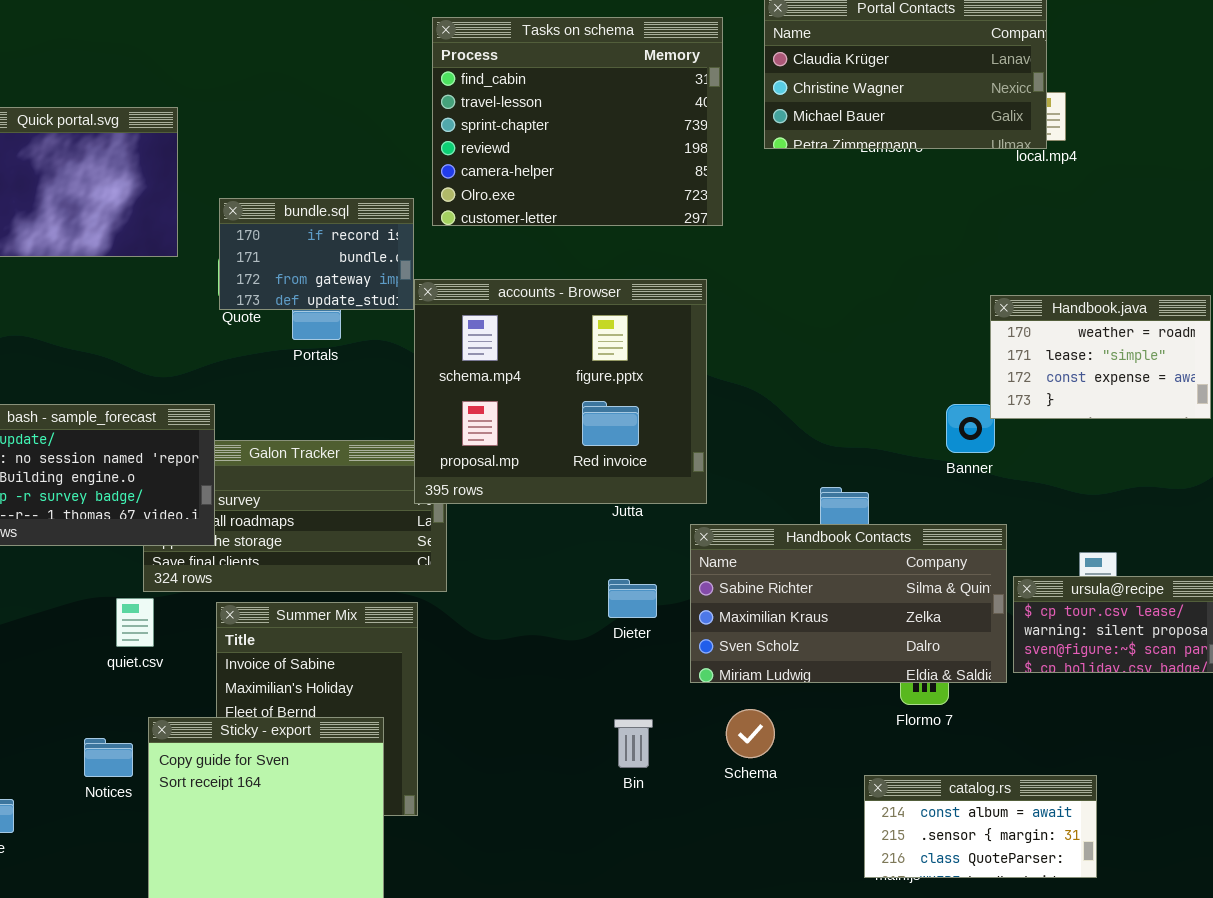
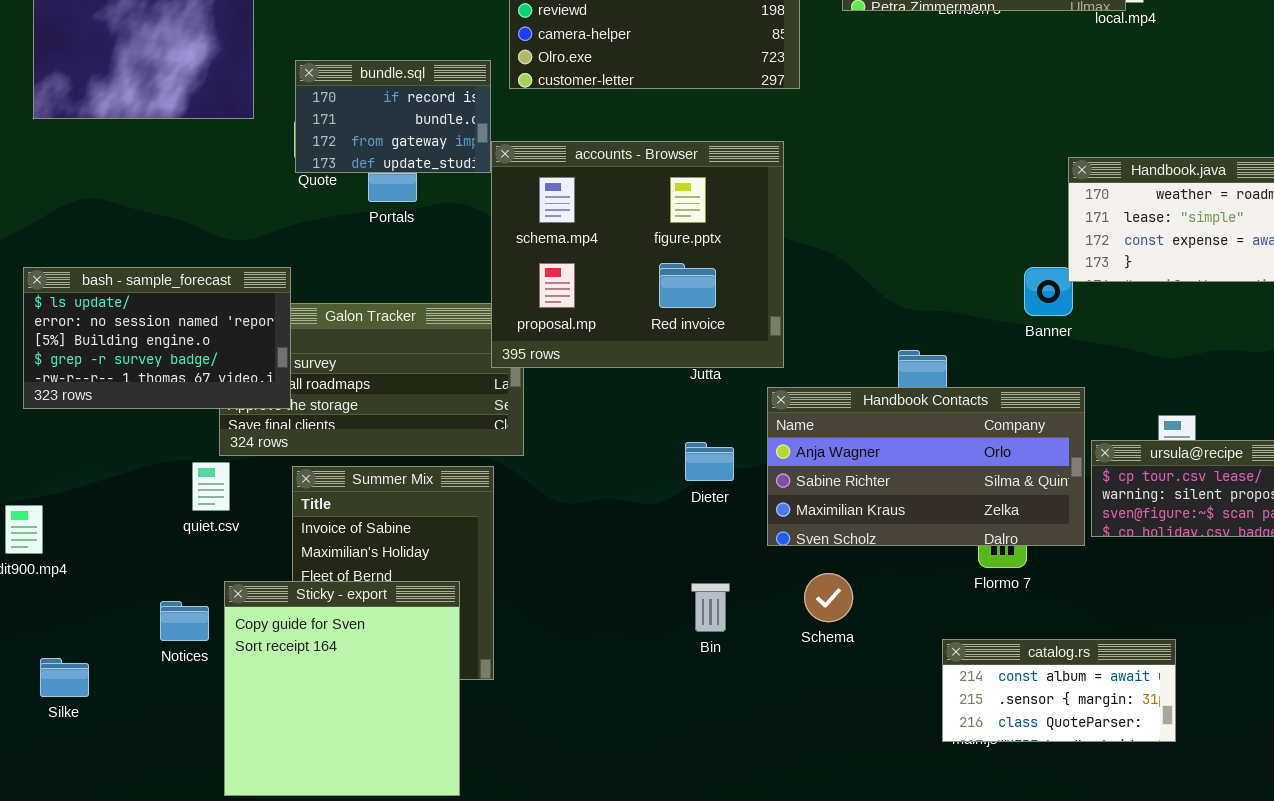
Handbook Contacts: [690,524,1007,683] -> [767,387,1085,546], scrolled up 1 row

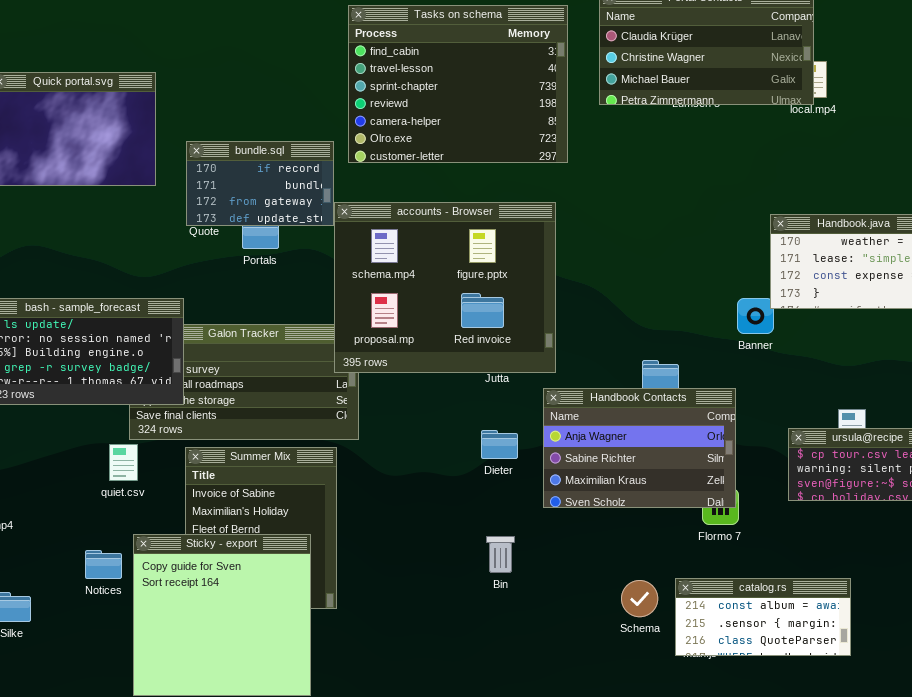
Handbook Contacts: [767,387,1085,546] -> [543,388,736,508], resized
Schema: [804,573,853,622] -> [621,580,658,617], moved

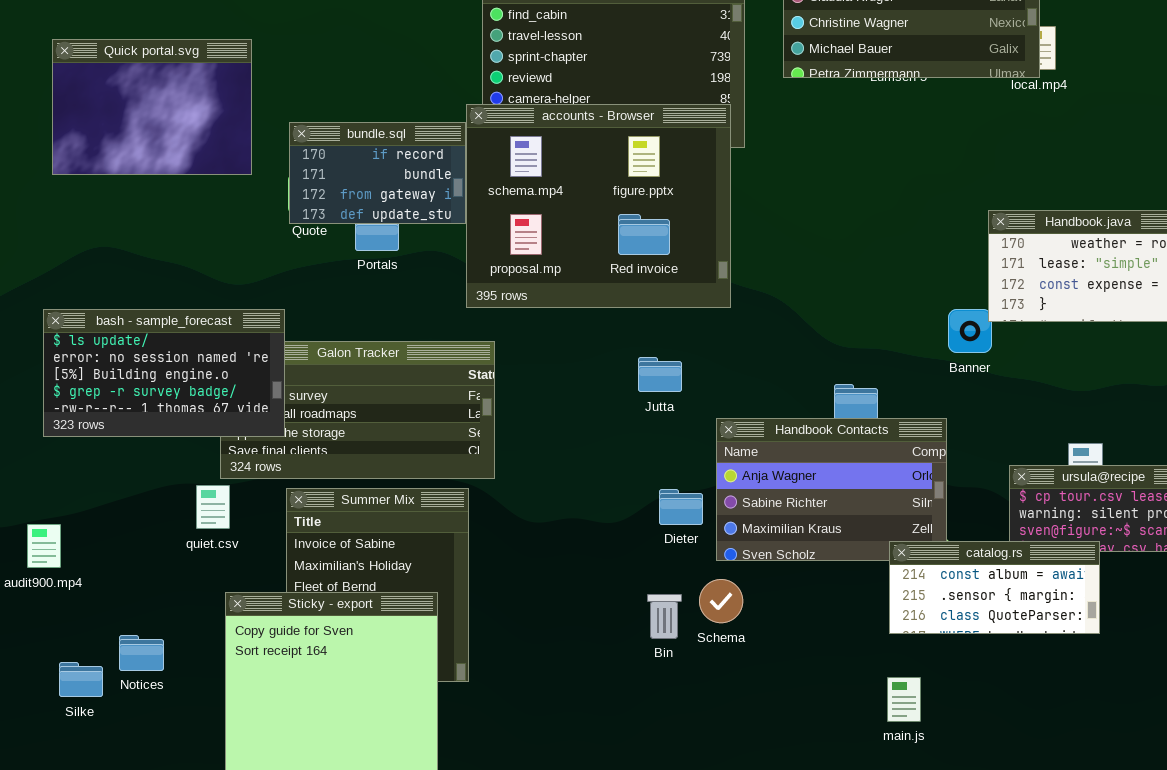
accounts - Browser: [334,202,556,373] -> [466,104,731,308], moved
Dieter: [481,430,518,459] -> [659,489,703,525], moved
Notices: [85,550,122,579] -> [119,635,164,671], moved
catalog.rs: [675,578,851,656] -> [889,541,1100,634], moved
Schema: [621,580,658,617] -> [699,579,743,623], moved

